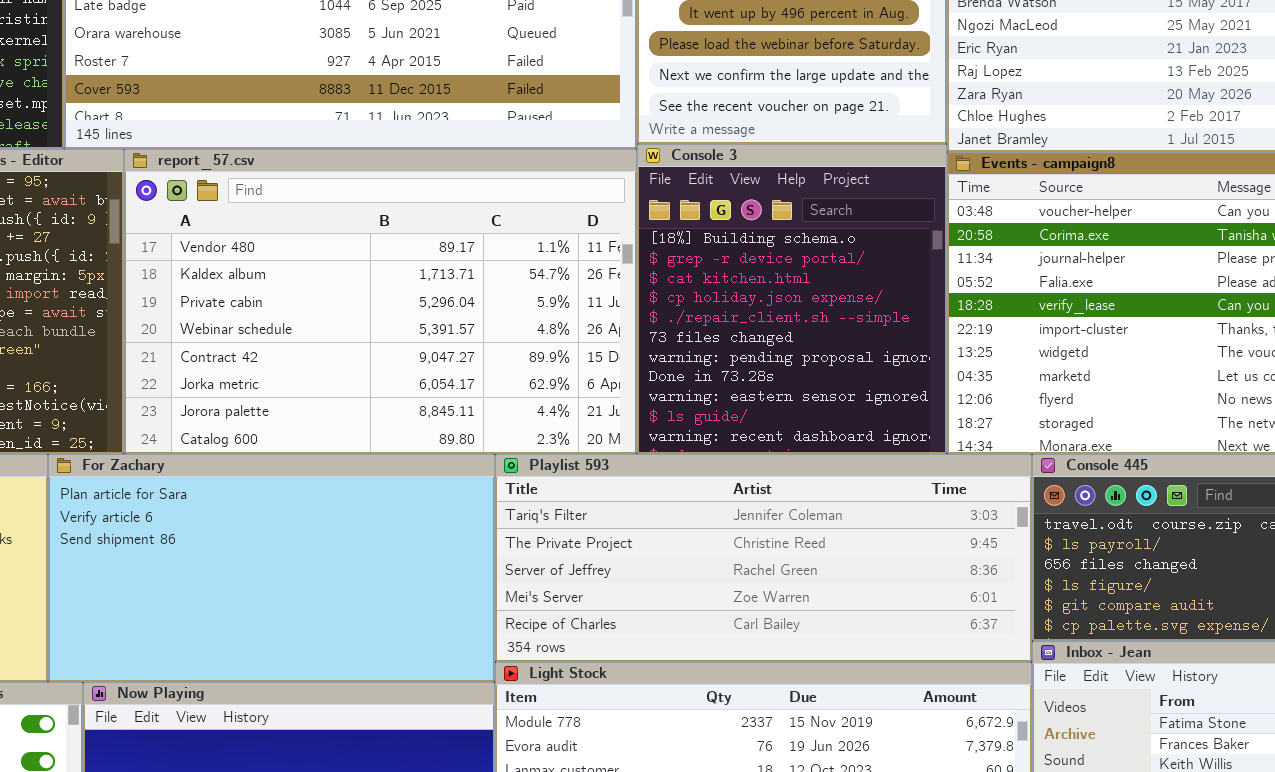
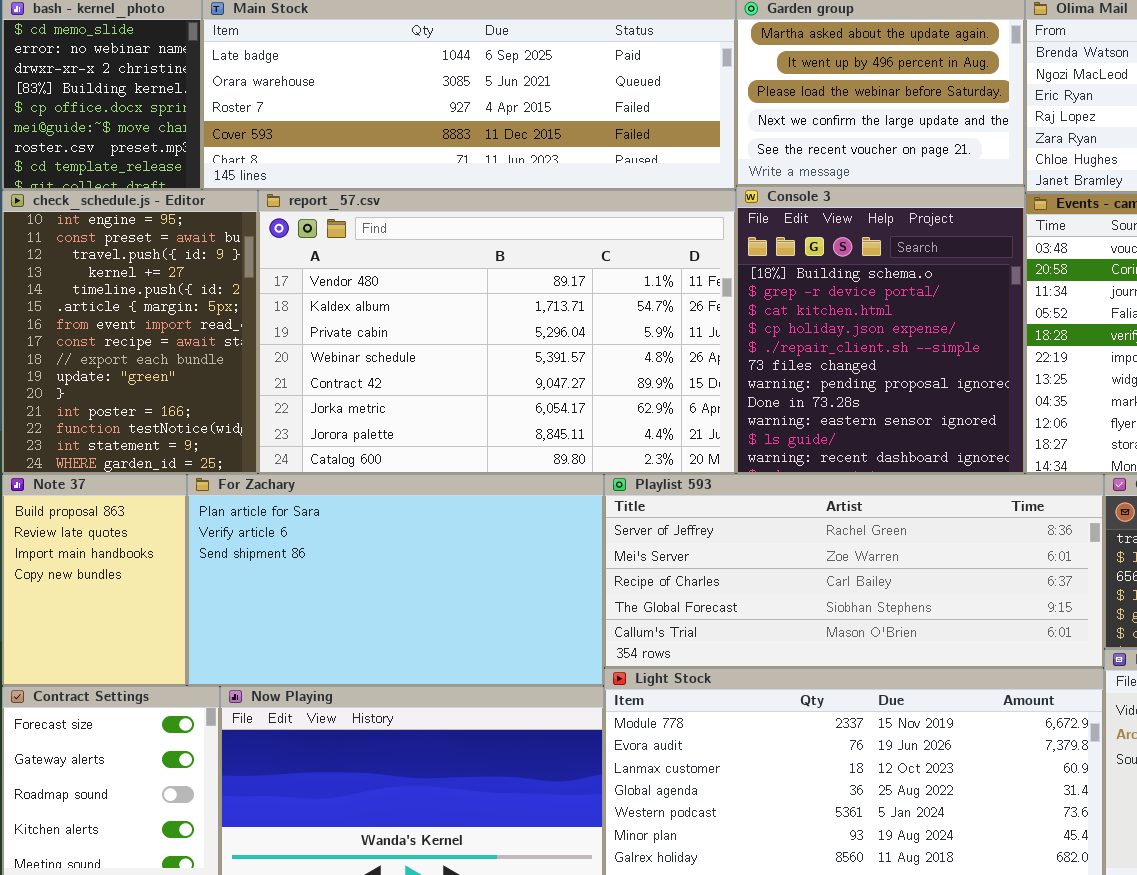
Playlist 593: [495,454,1032,662] -> [604,474,1104,668], scrolled down 2 rows

